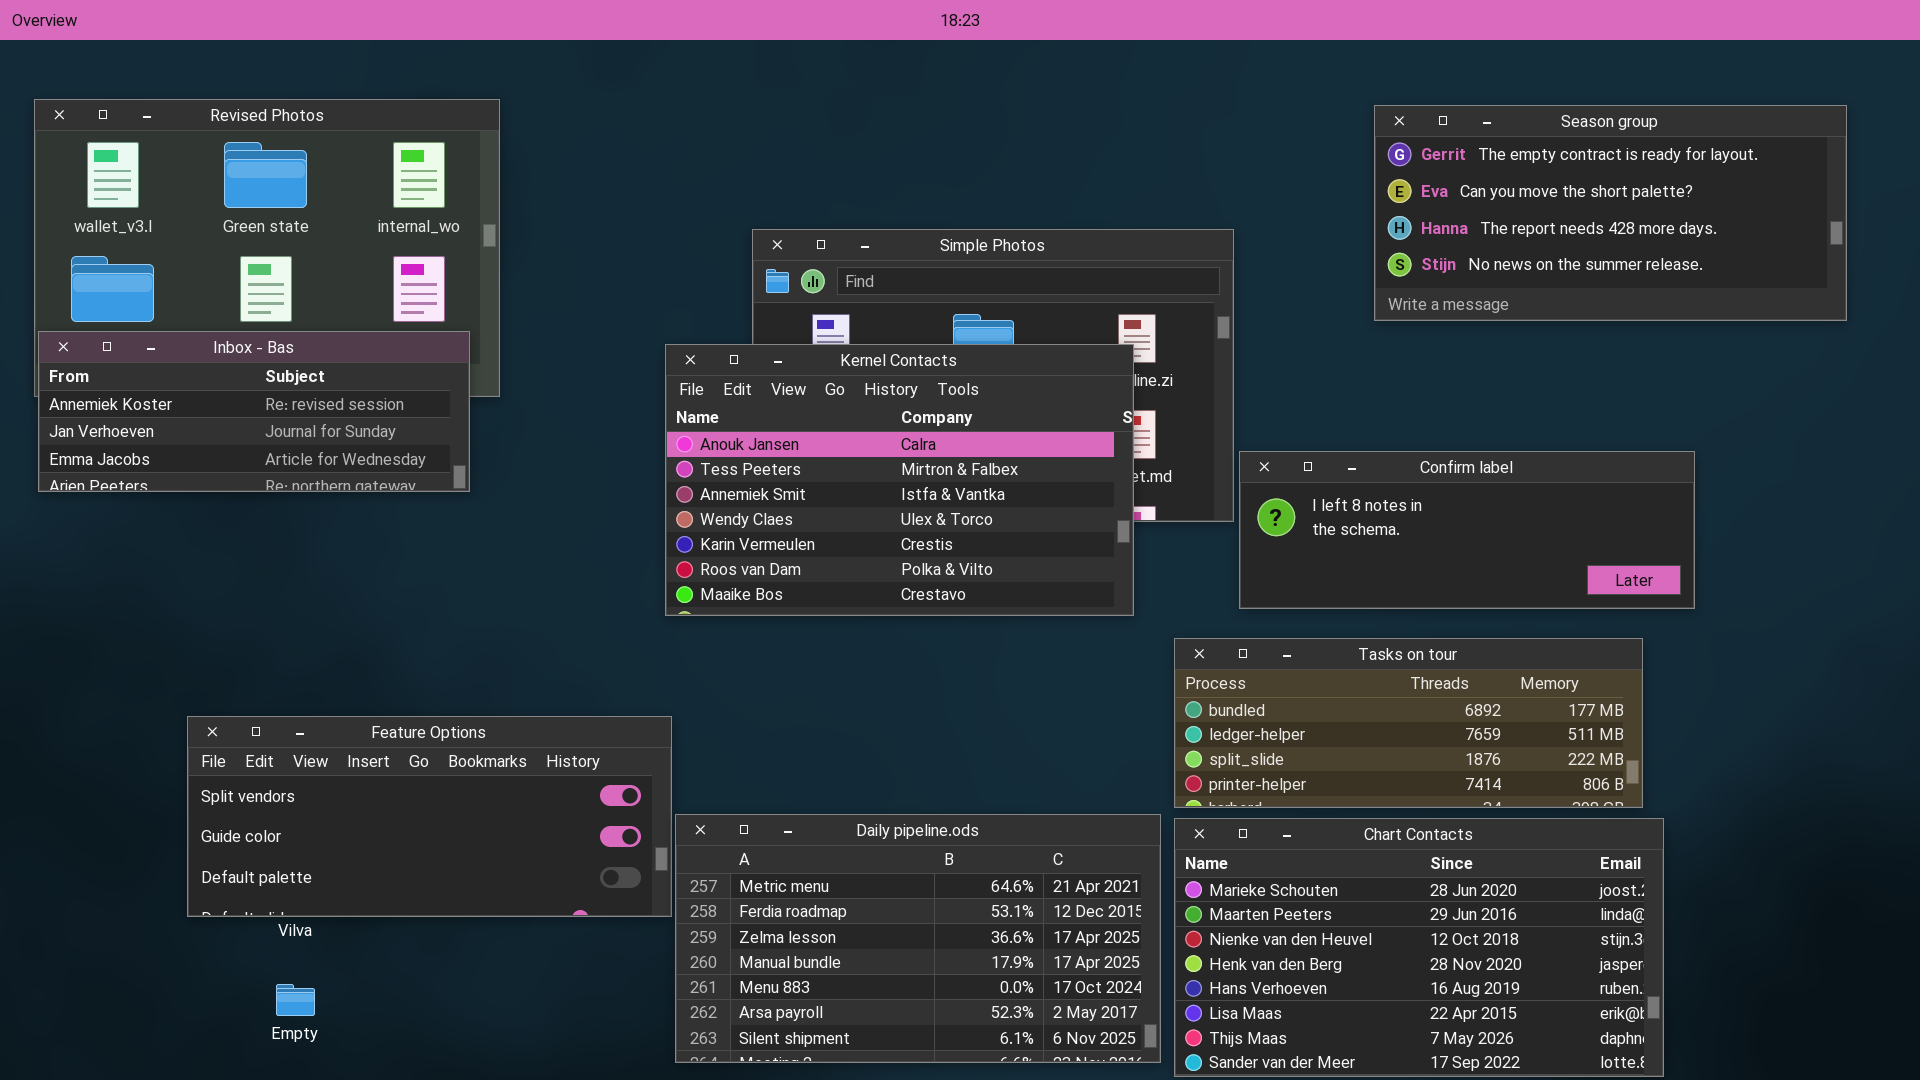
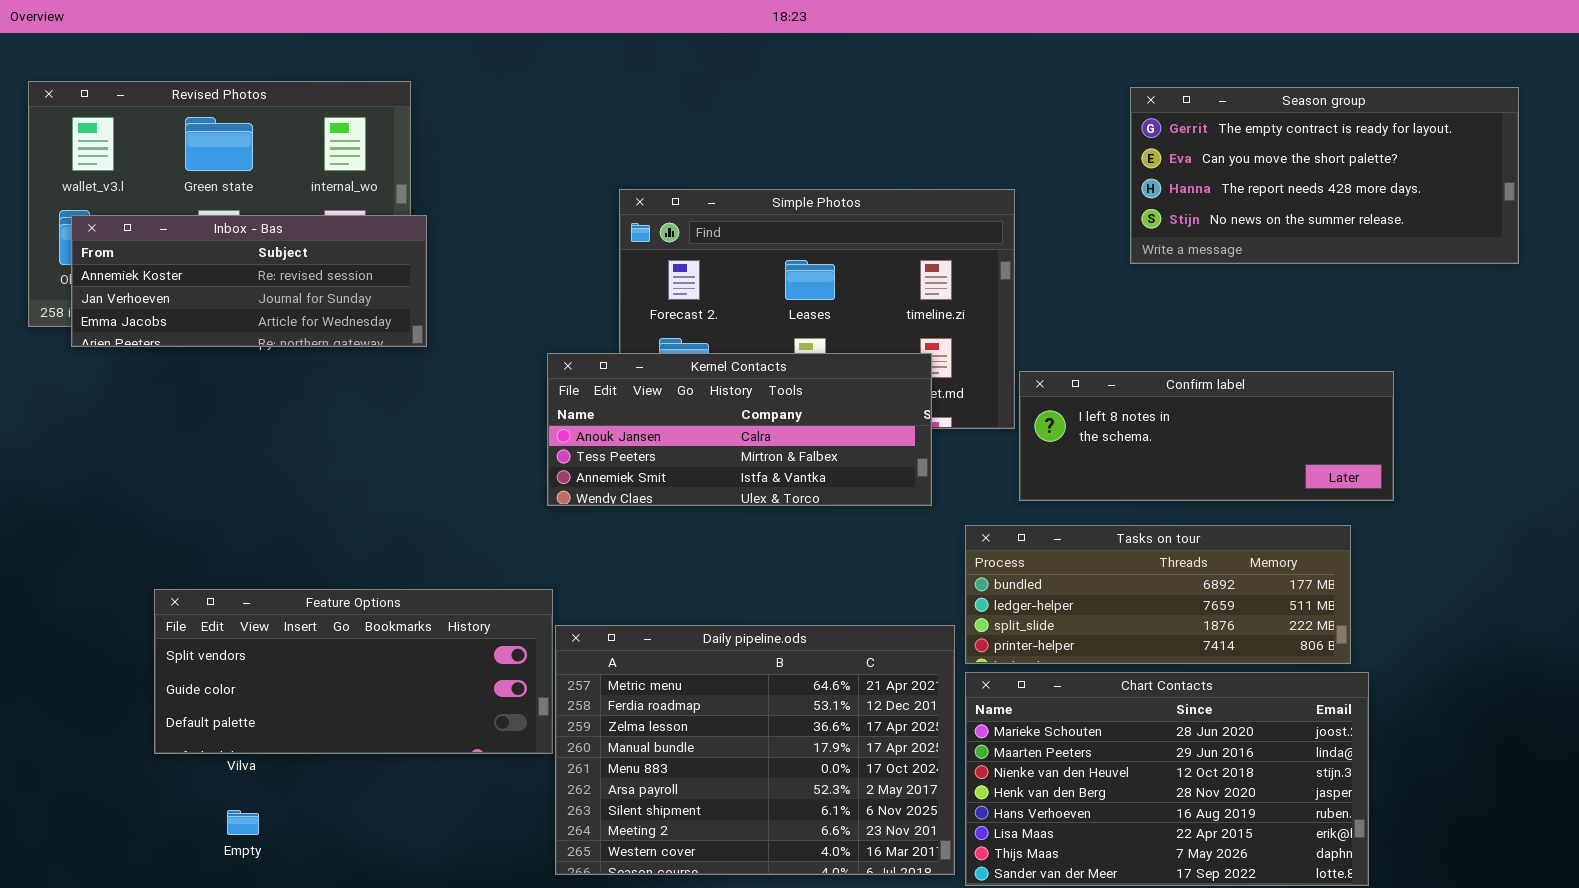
Inbox - Bas: [38,331,470,492] -> [71,215,427,347], moved
Kernel Contacts: [665,344,1134,616] -> [547,353,932,506], resized
Daily pipeline.ods: [675,814,1161,1063] -> [555,625,955,875], resized

